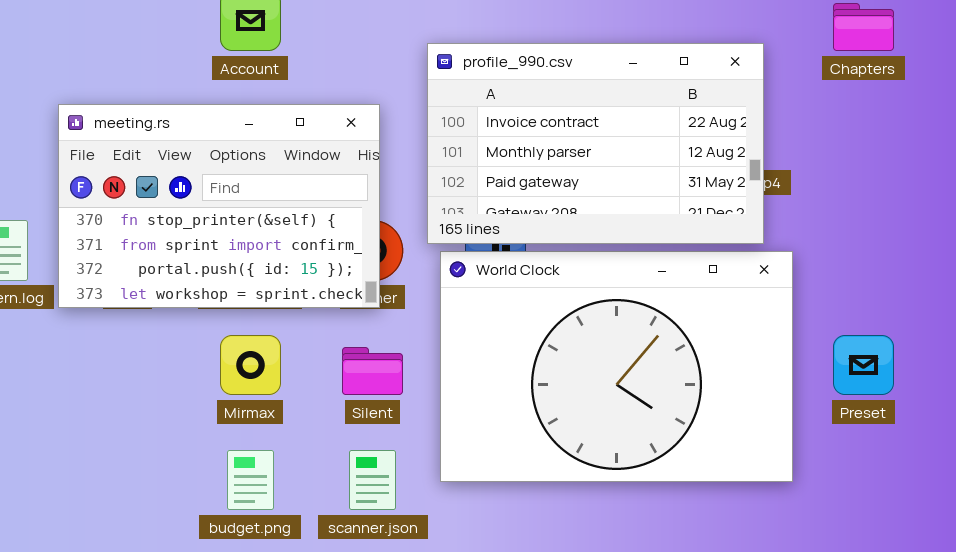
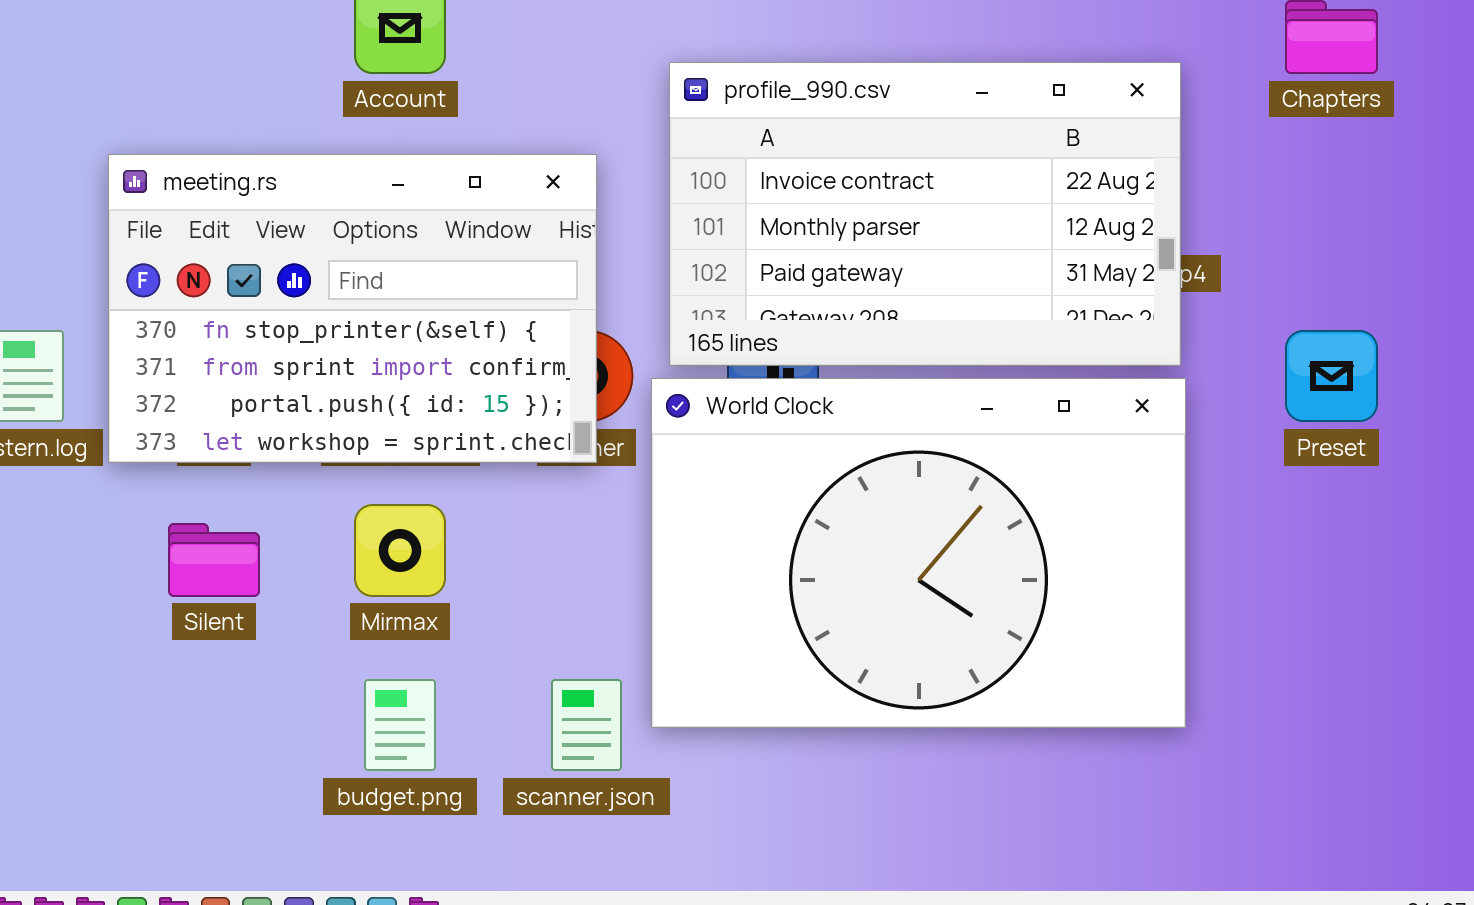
World Clock: [440,251,793,482] -> [651,378,1186,728], moved
Preset: [833,335,894,395] -> [1285,330,1378,422], moved
Silent: [342,347,403,395] -> [168,523,260,597], moved

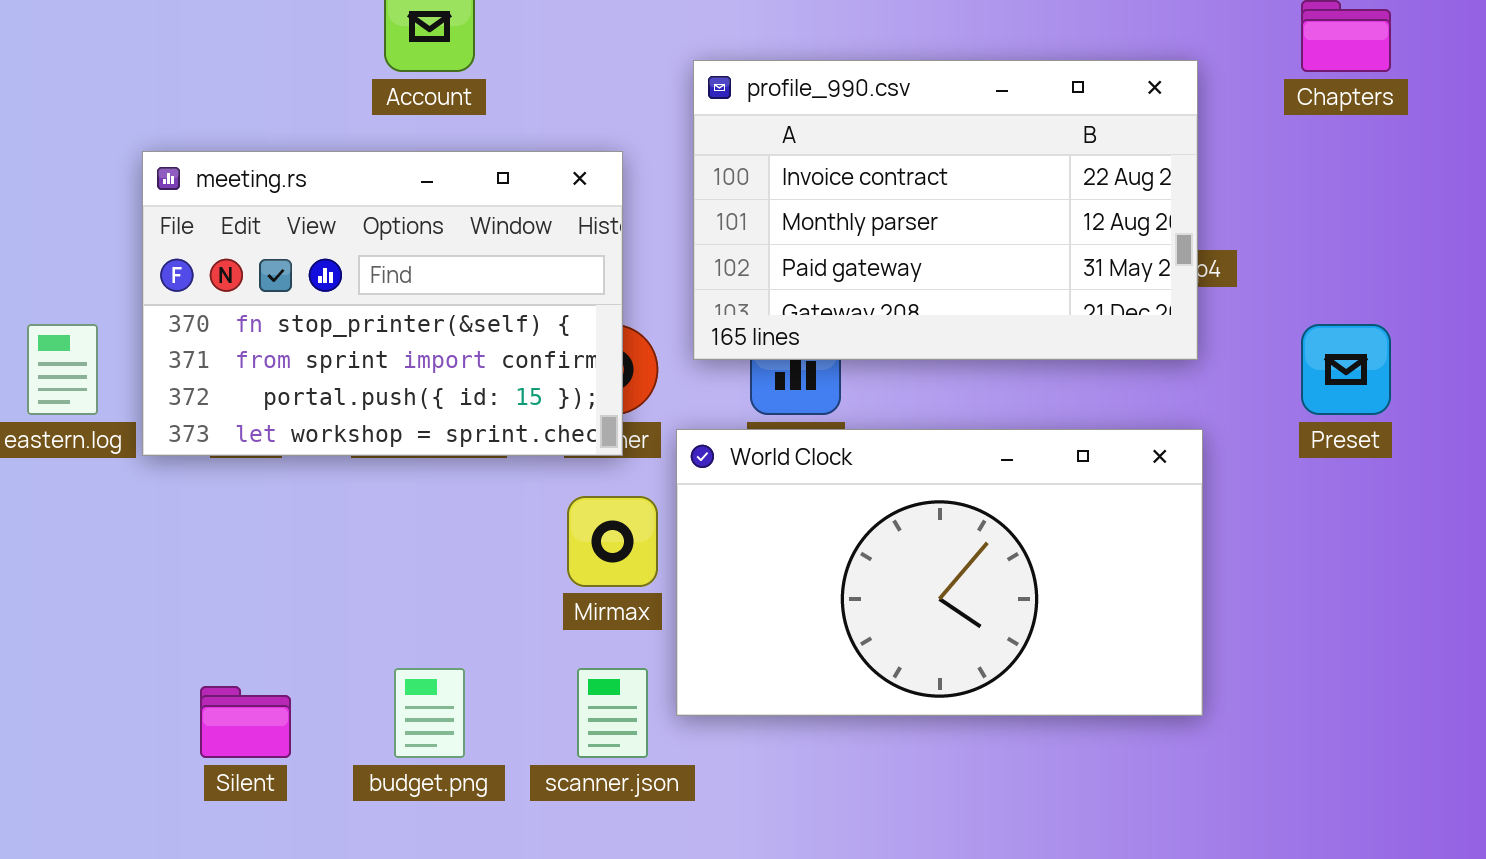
World Clock: [651,378,1186,728] -> [676,429,1203,716], resized
Mirmax: [354,504,446,597] -> [567,496,658,587], moved
Silent: [168,523,260,597] -> [200,686,291,758], moved

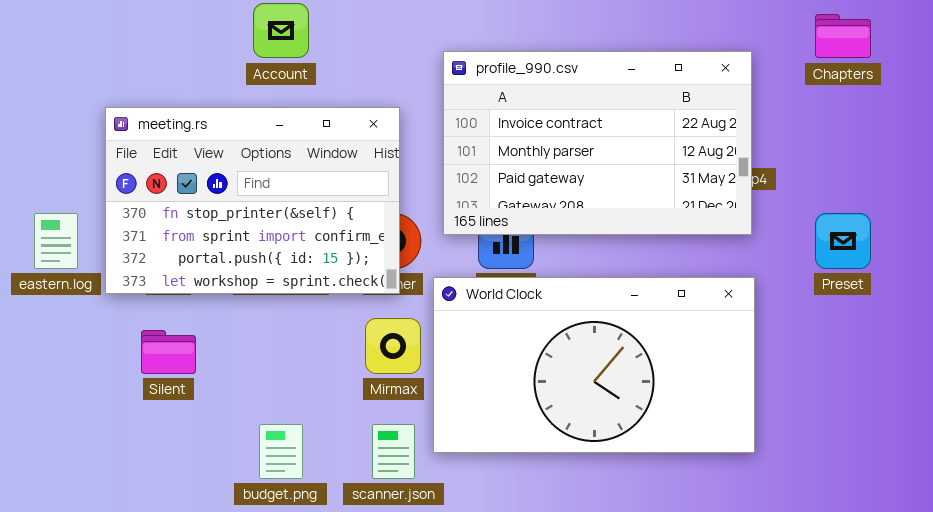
Silent: [200,686,291,758] -> [141,330,196,374], moved

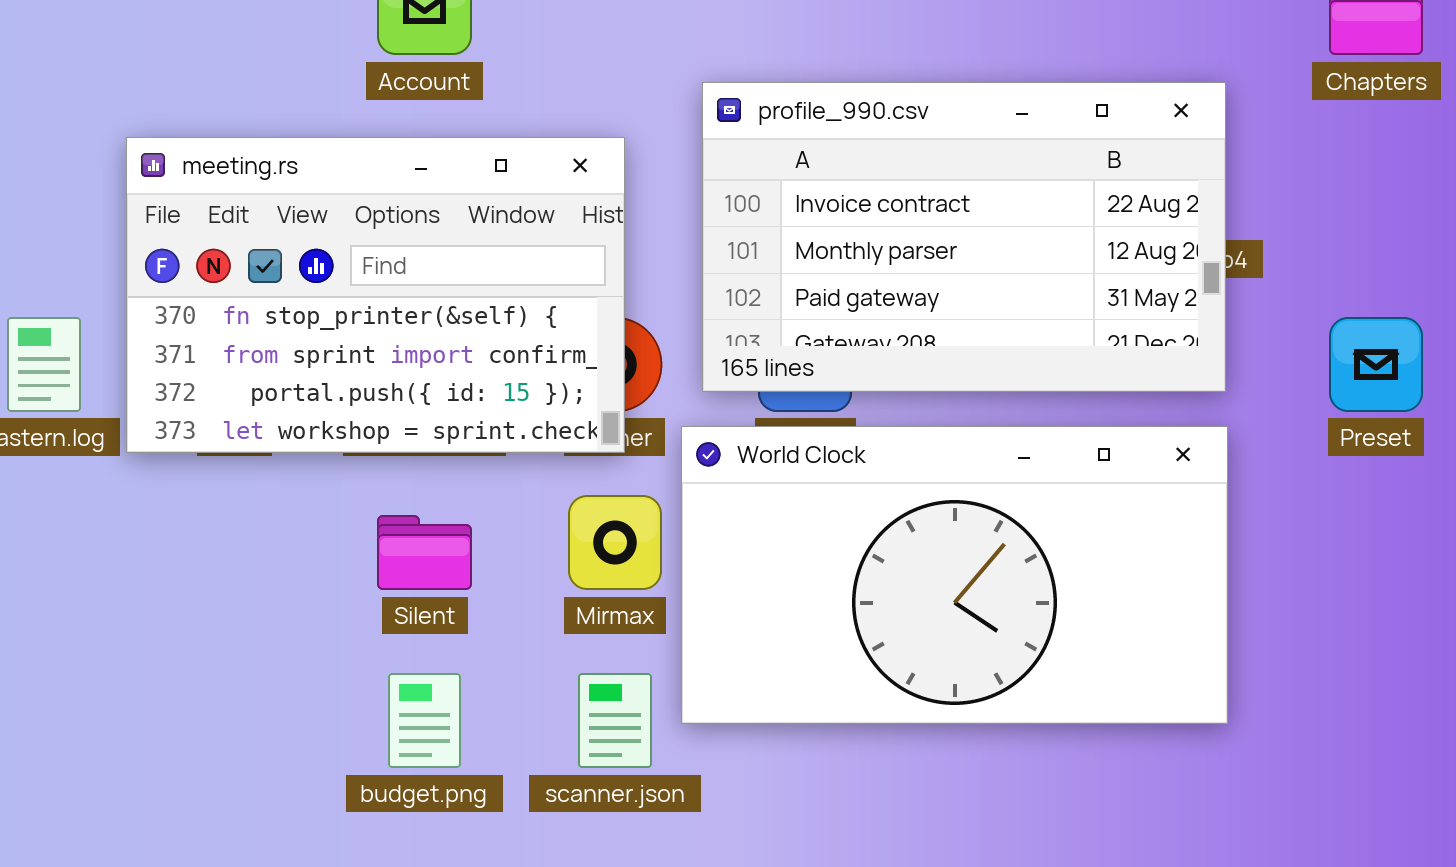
profile_990.csv: [443,51,752,235] -> [702,82,1226,392], moved
Silent: [141,330,196,374] -> [377,515,472,590], moved

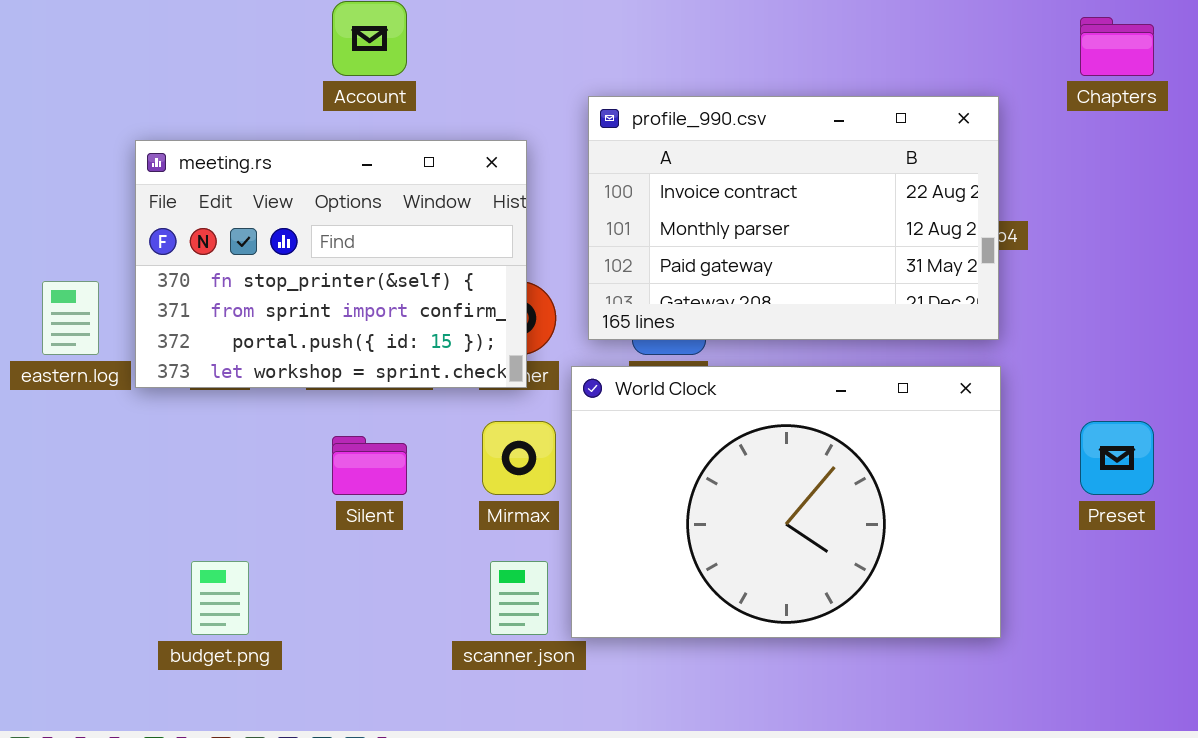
Preset: [1329,317,1423,412] -> [1080,421,1154,495], moved
World Clock: [681,426,1228,724] -> [571,366,1001,638], resized
budget.png: [388,673,461,768] -> [191,561,249,635], moved

